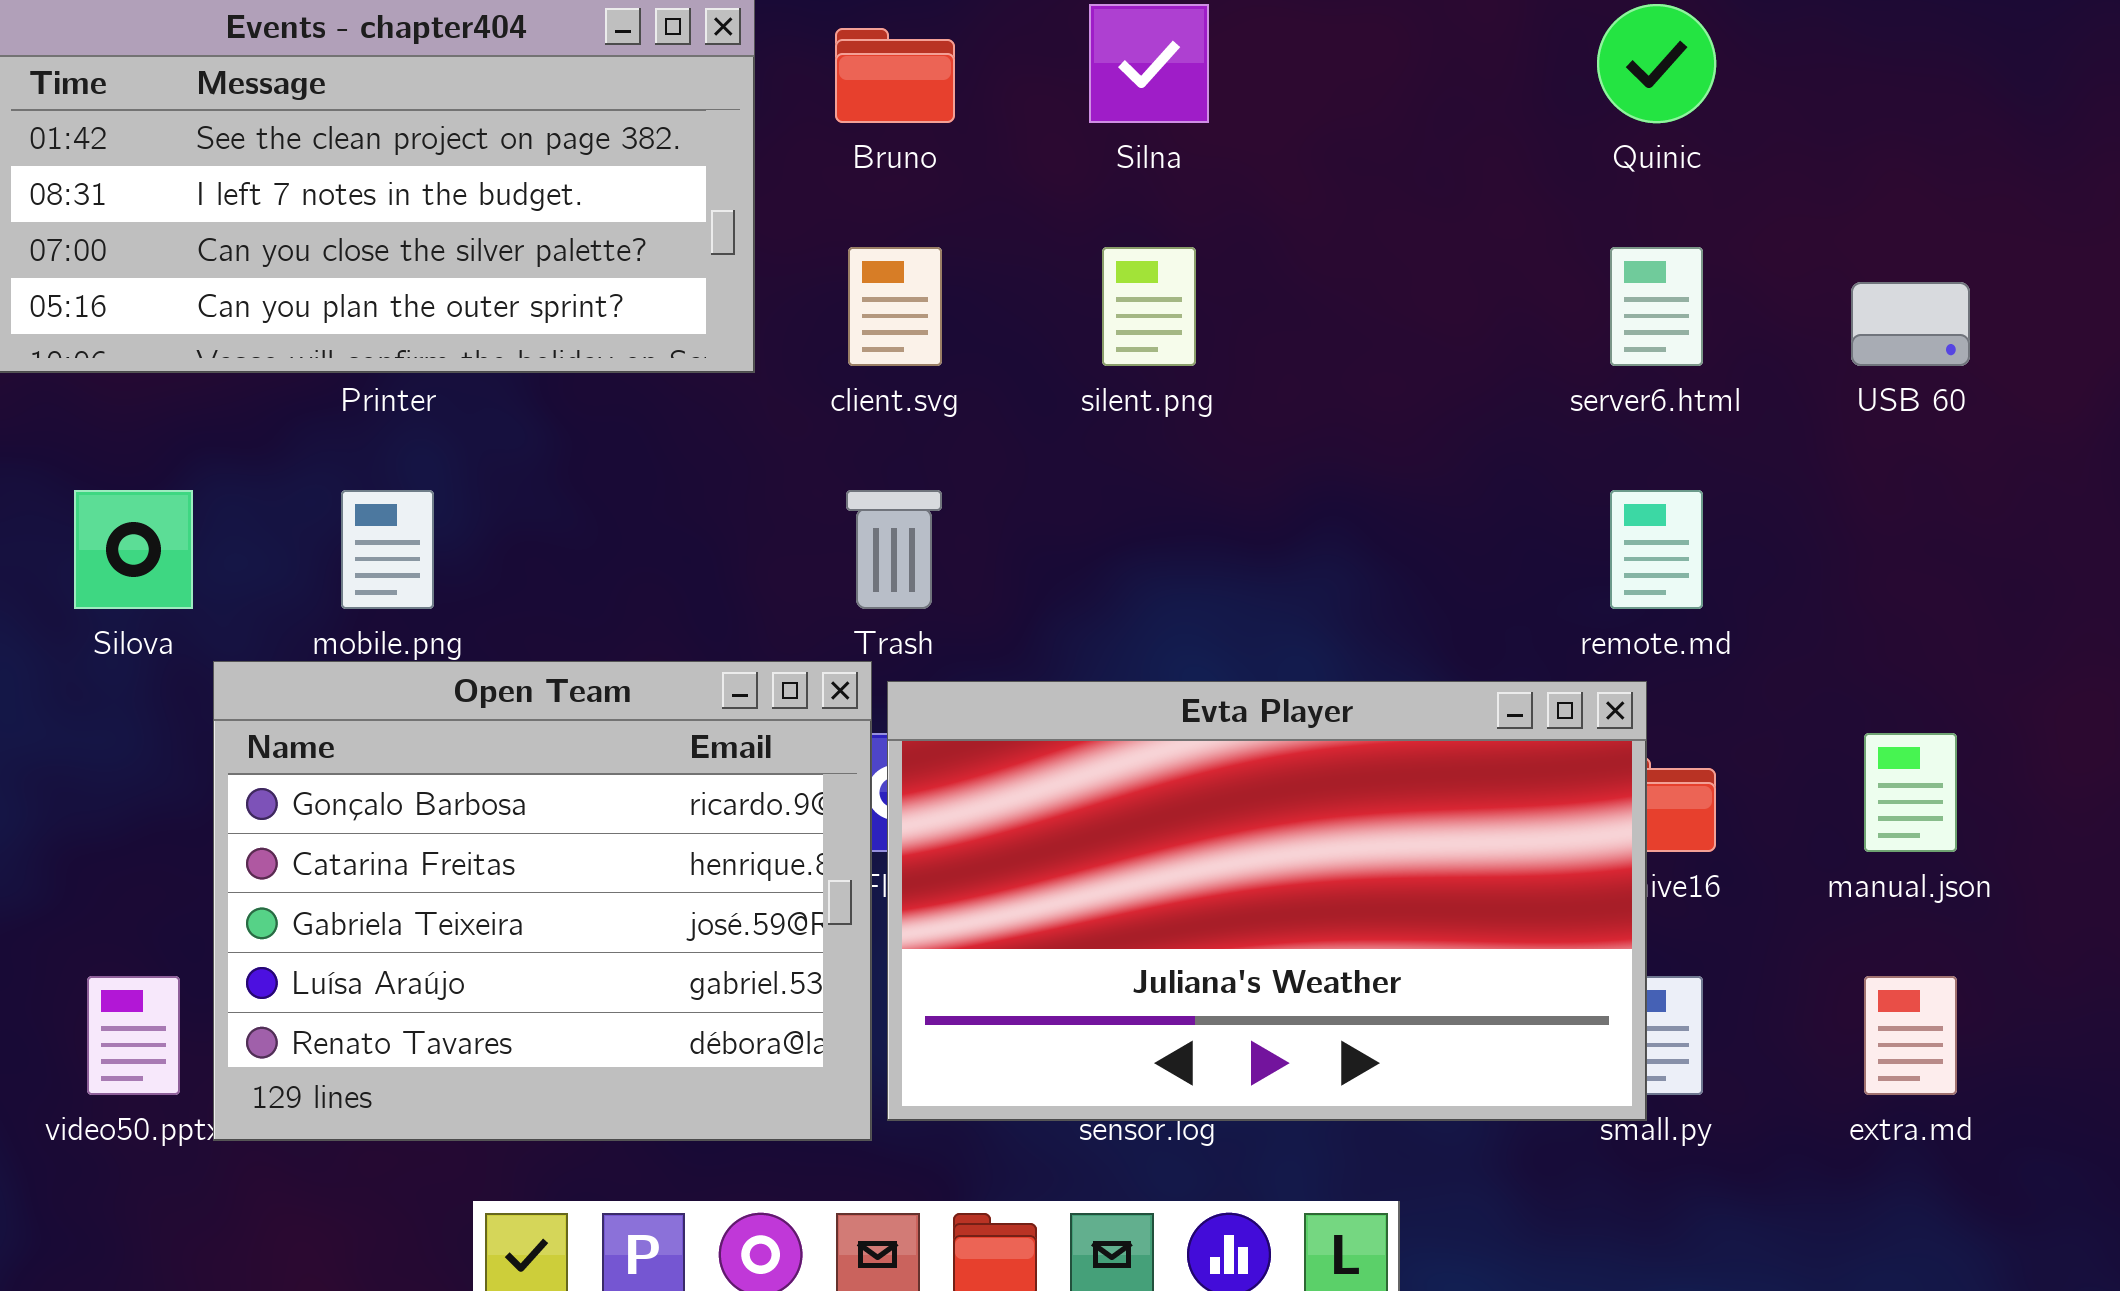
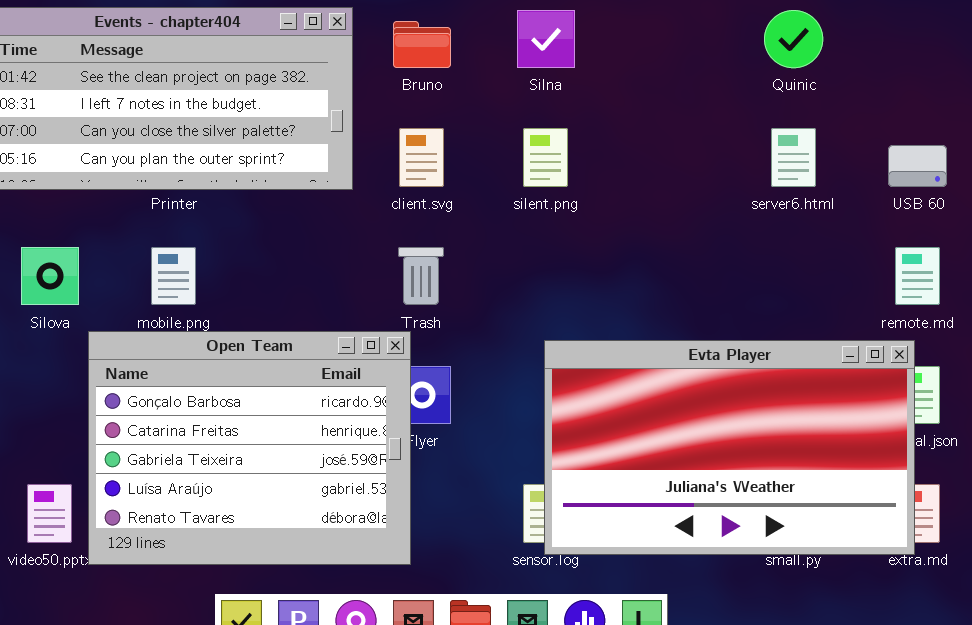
remote.md: [1610,490,1703,609] -> [895,247,940,305], moved
Evta Player: [887,681,1647,1121] -> [544,340,915,555], moved

